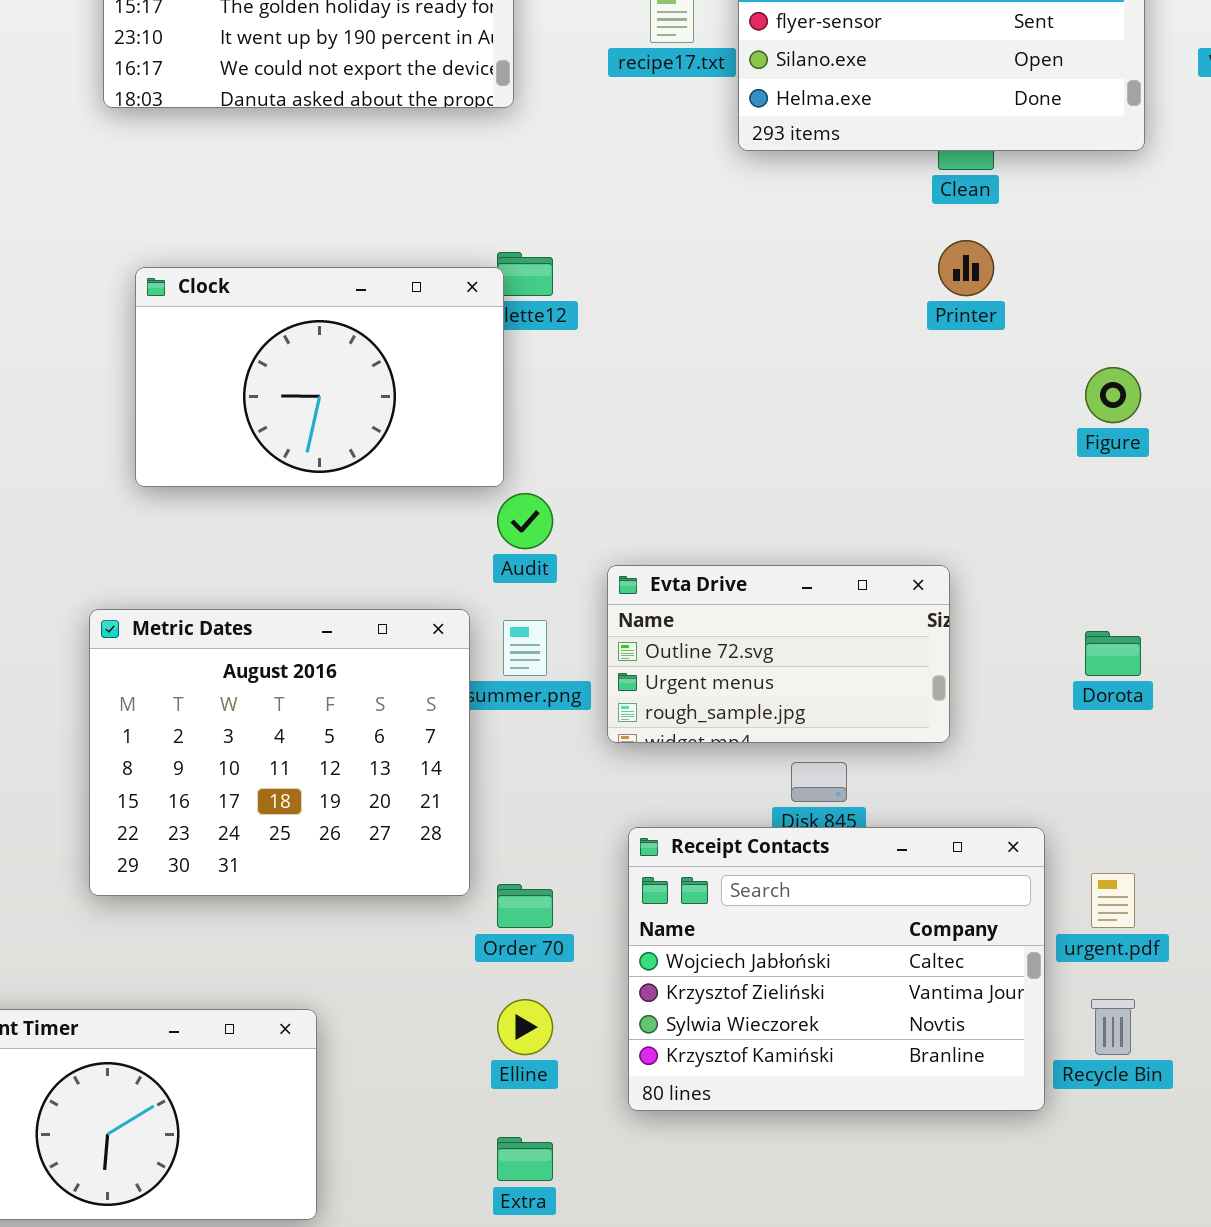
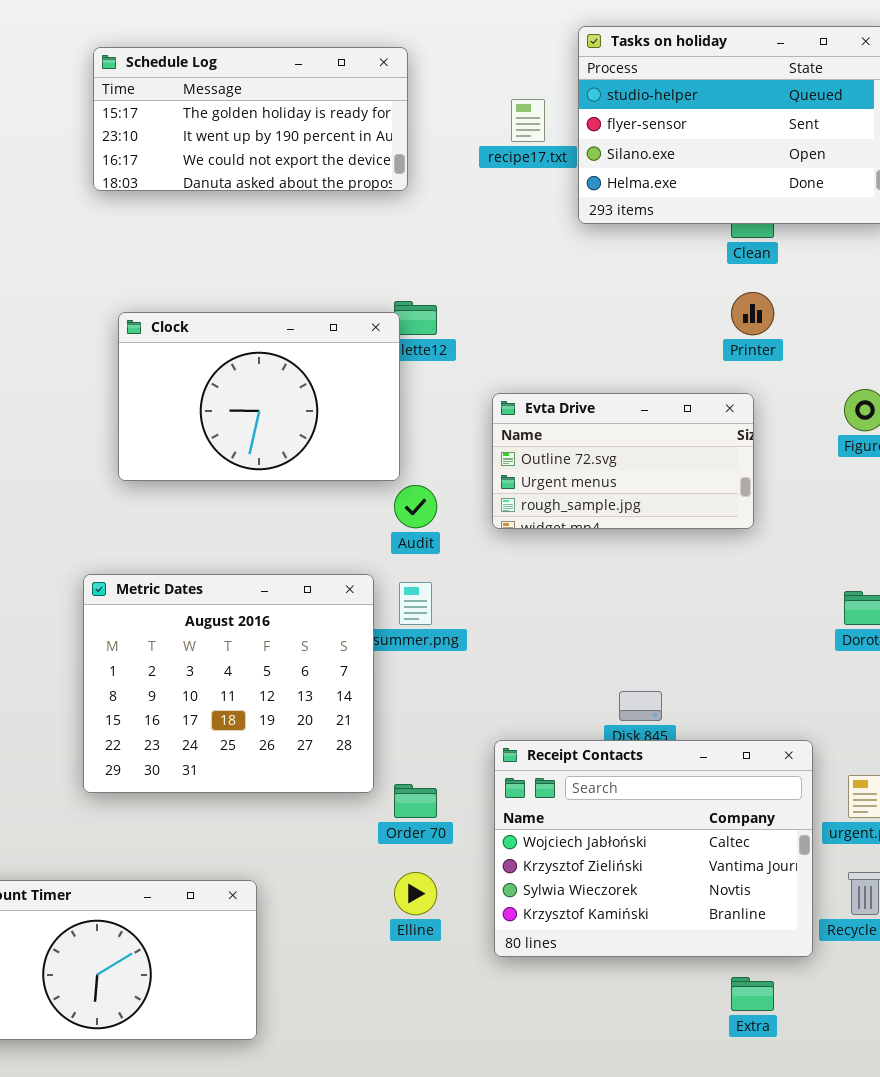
Evta Drive: [607,565,950,743] -> [492,393,754,529], moved
Extra: [497,1137,553,1181] -> [731,977,774,1011], moved

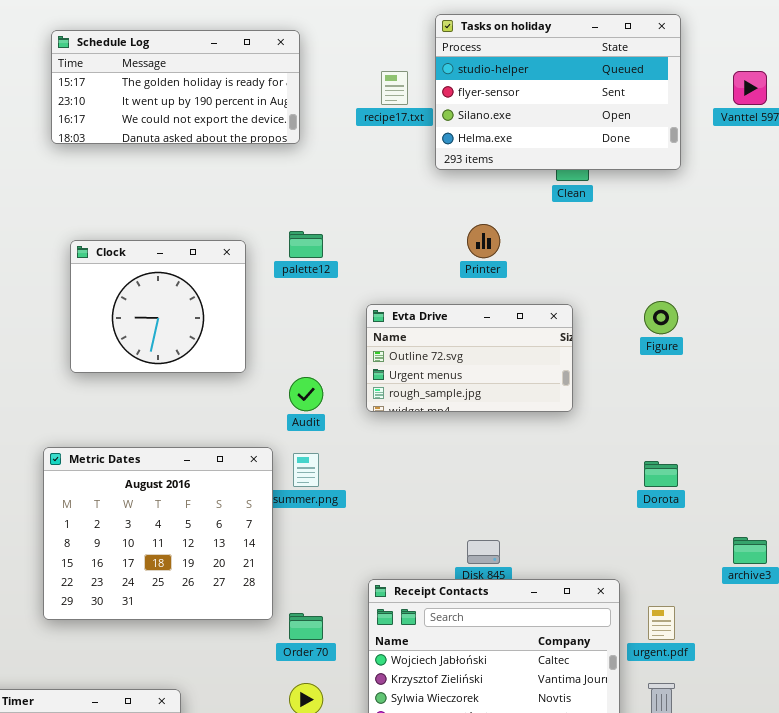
Printer: [731,292,774,335] -> [467,224,500,258], moved
Clock: [118,312,400,481] -> [70,240,246,373], resized

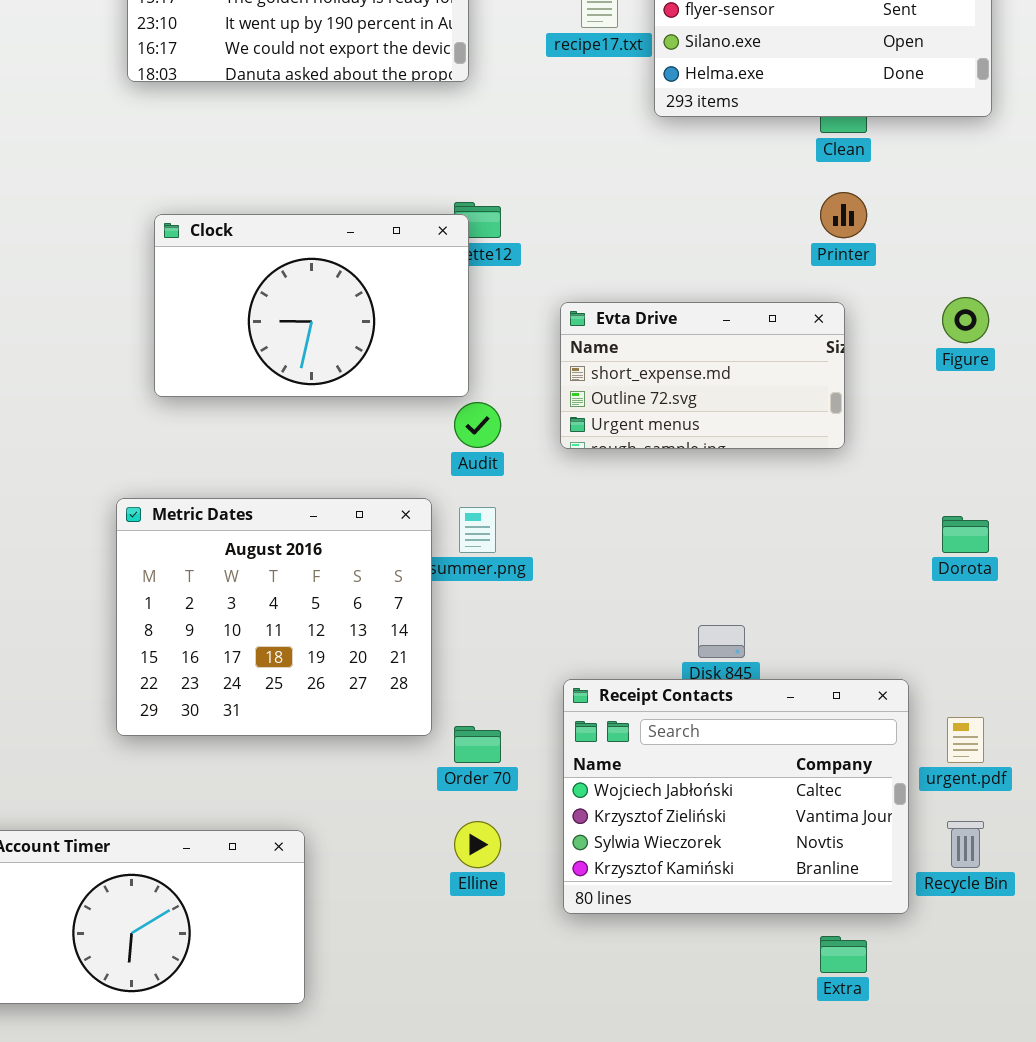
Printer: [467,224,500,258] -> [820,192,867,238], moved
Clock: [70,240,246,373] -> [154,214,469,397], resized
Evta Drive: [366,304,573,412] -> [560,302,845,449], scrolled up 1 row

